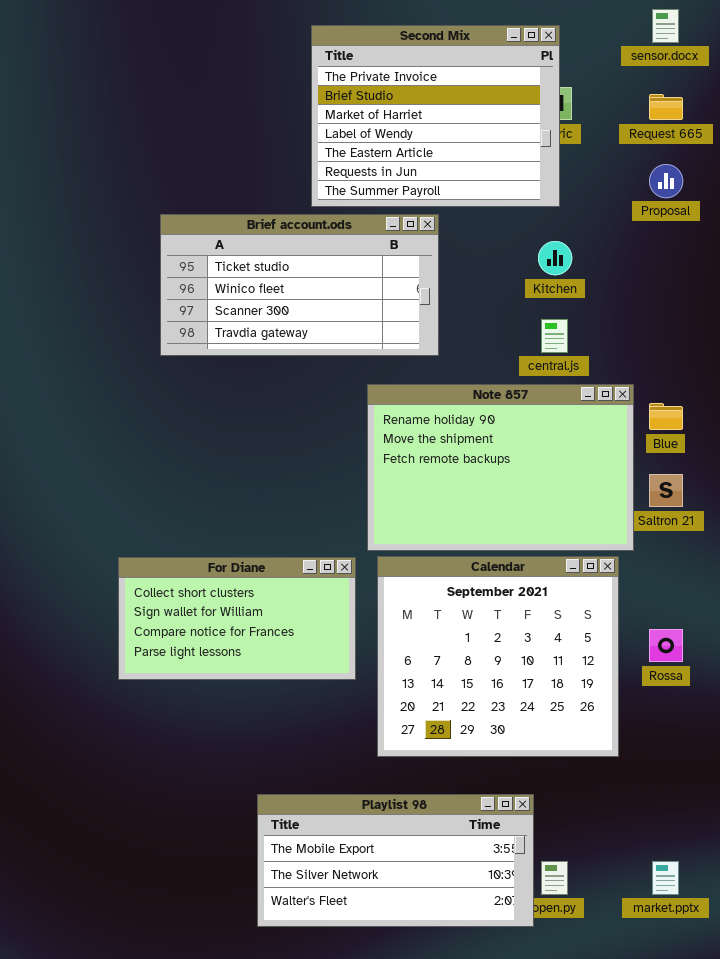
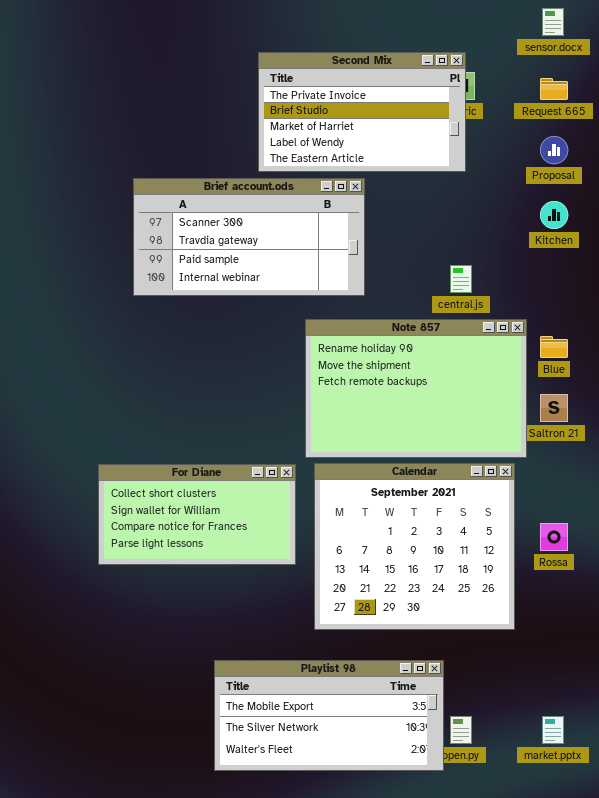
Second Mix: [311,25,560,207] -> [258,52,466,172], resized
Brief account.ods: [160,214,439,356] -> [133,178,365,296], scrolled down 2 rows
Kitchen: [538,241,572,275] -> [540,201,568,229], moved

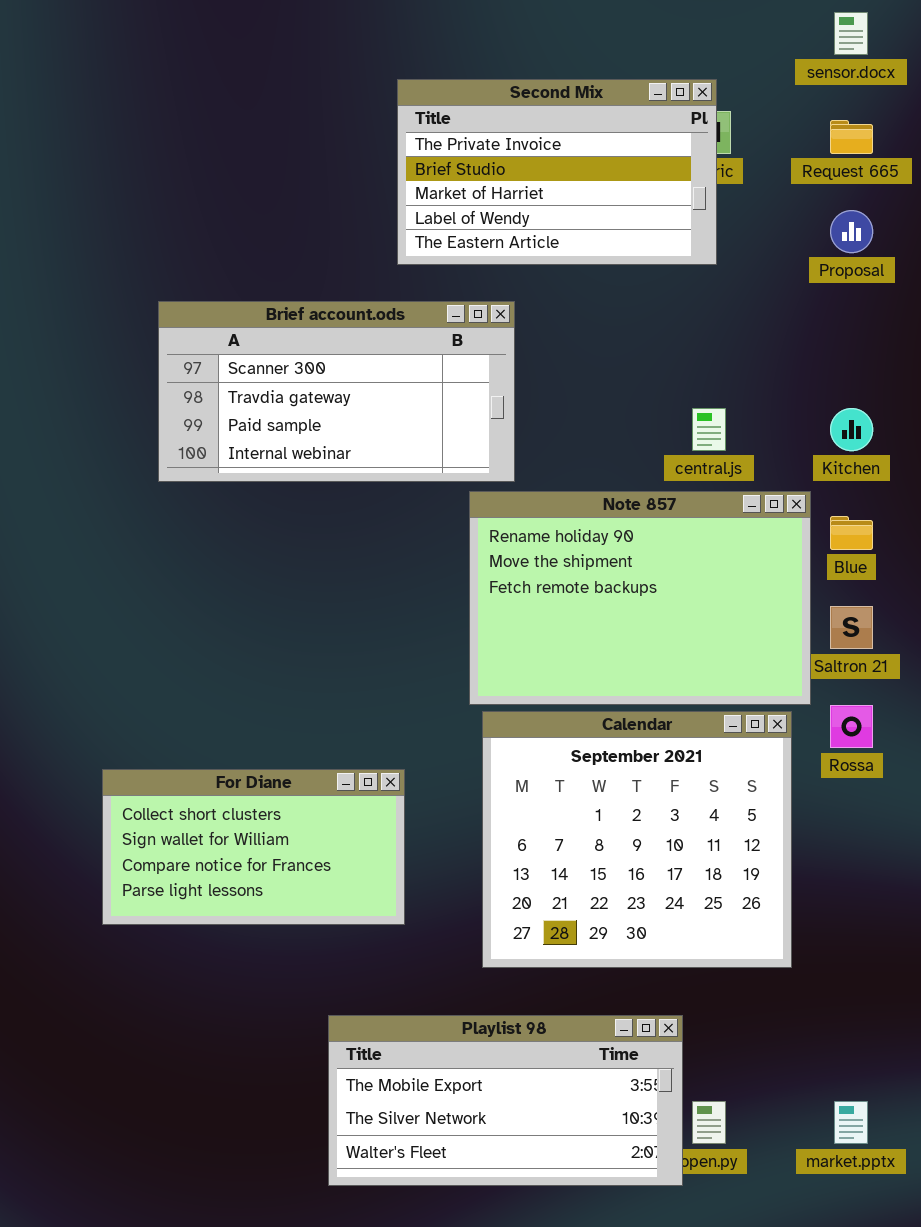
Brief account.ods: [133,178,365,296] -> [158,301,515,482], moved
Kitchen: [540,201,568,229] -> [830,408,873,451], moved
For Diane: [98,464,296,565] -> [102,769,405,925], moved
Rossa: [540,523,568,551] -> [830,705,873,748], moved

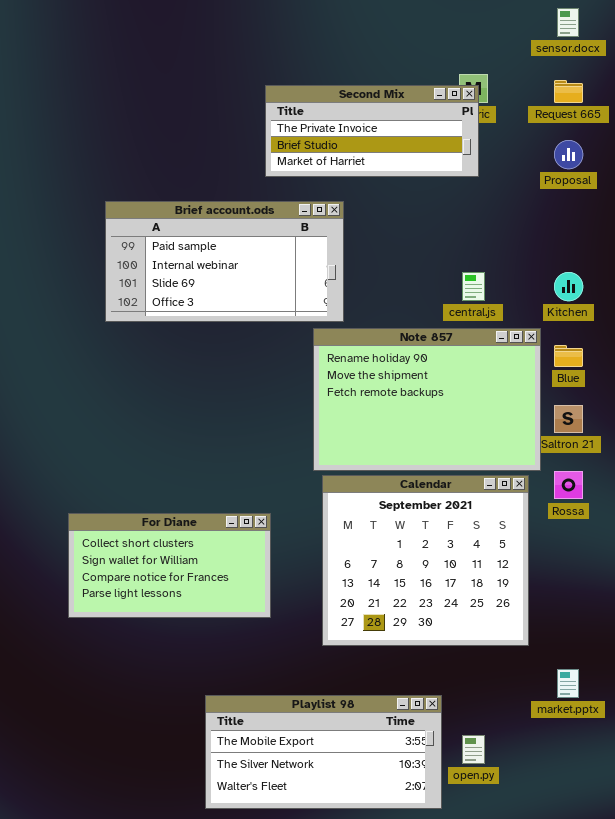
Second Mix: [397,79,717,265] -> [265,85,479,177], resized
Brief account.ods: [158,301,515,482] -> [105,201,344,322], scrolled down 2 rows
Playlist 98: [328,1015,683,1186] -> [205,695,442,809], moved
market.pptx: [834,1101,868,1144] -> [557,669,579,698], moved

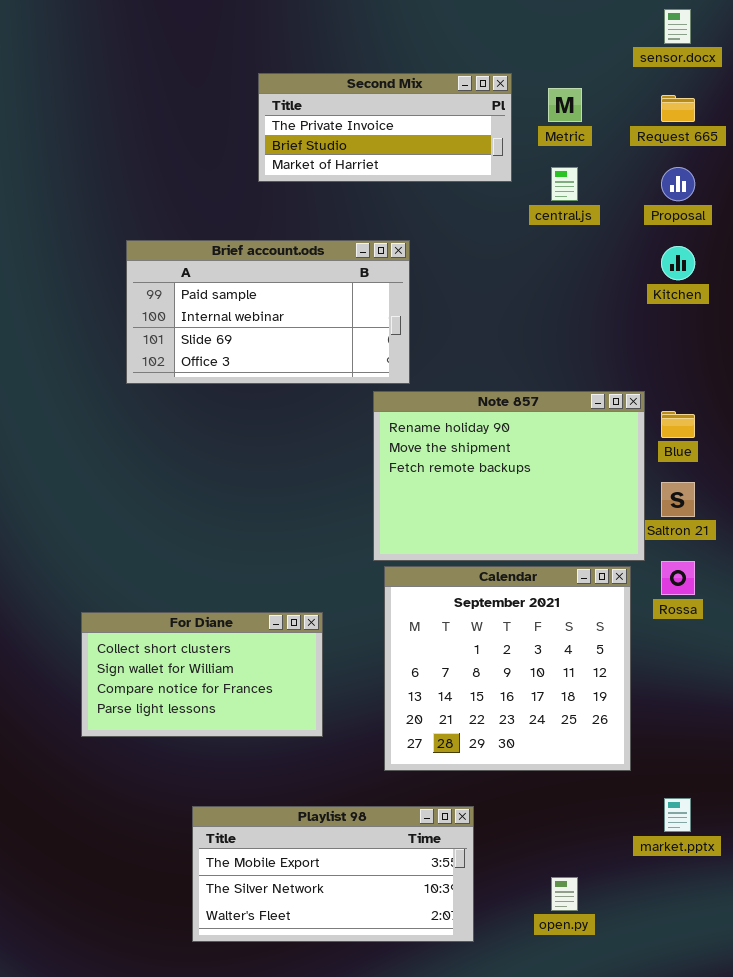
Second Mix: [265,85,479,177] -> [258,73,512,182], moved
central.js: [462,272,485,301] -> [551,167,578,201], moved
Kitchen: [554,272,583,301] -> [661,246,695,280], moved
Playlist 98: [205,695,442,809] -> [192,806,474,942], moved

